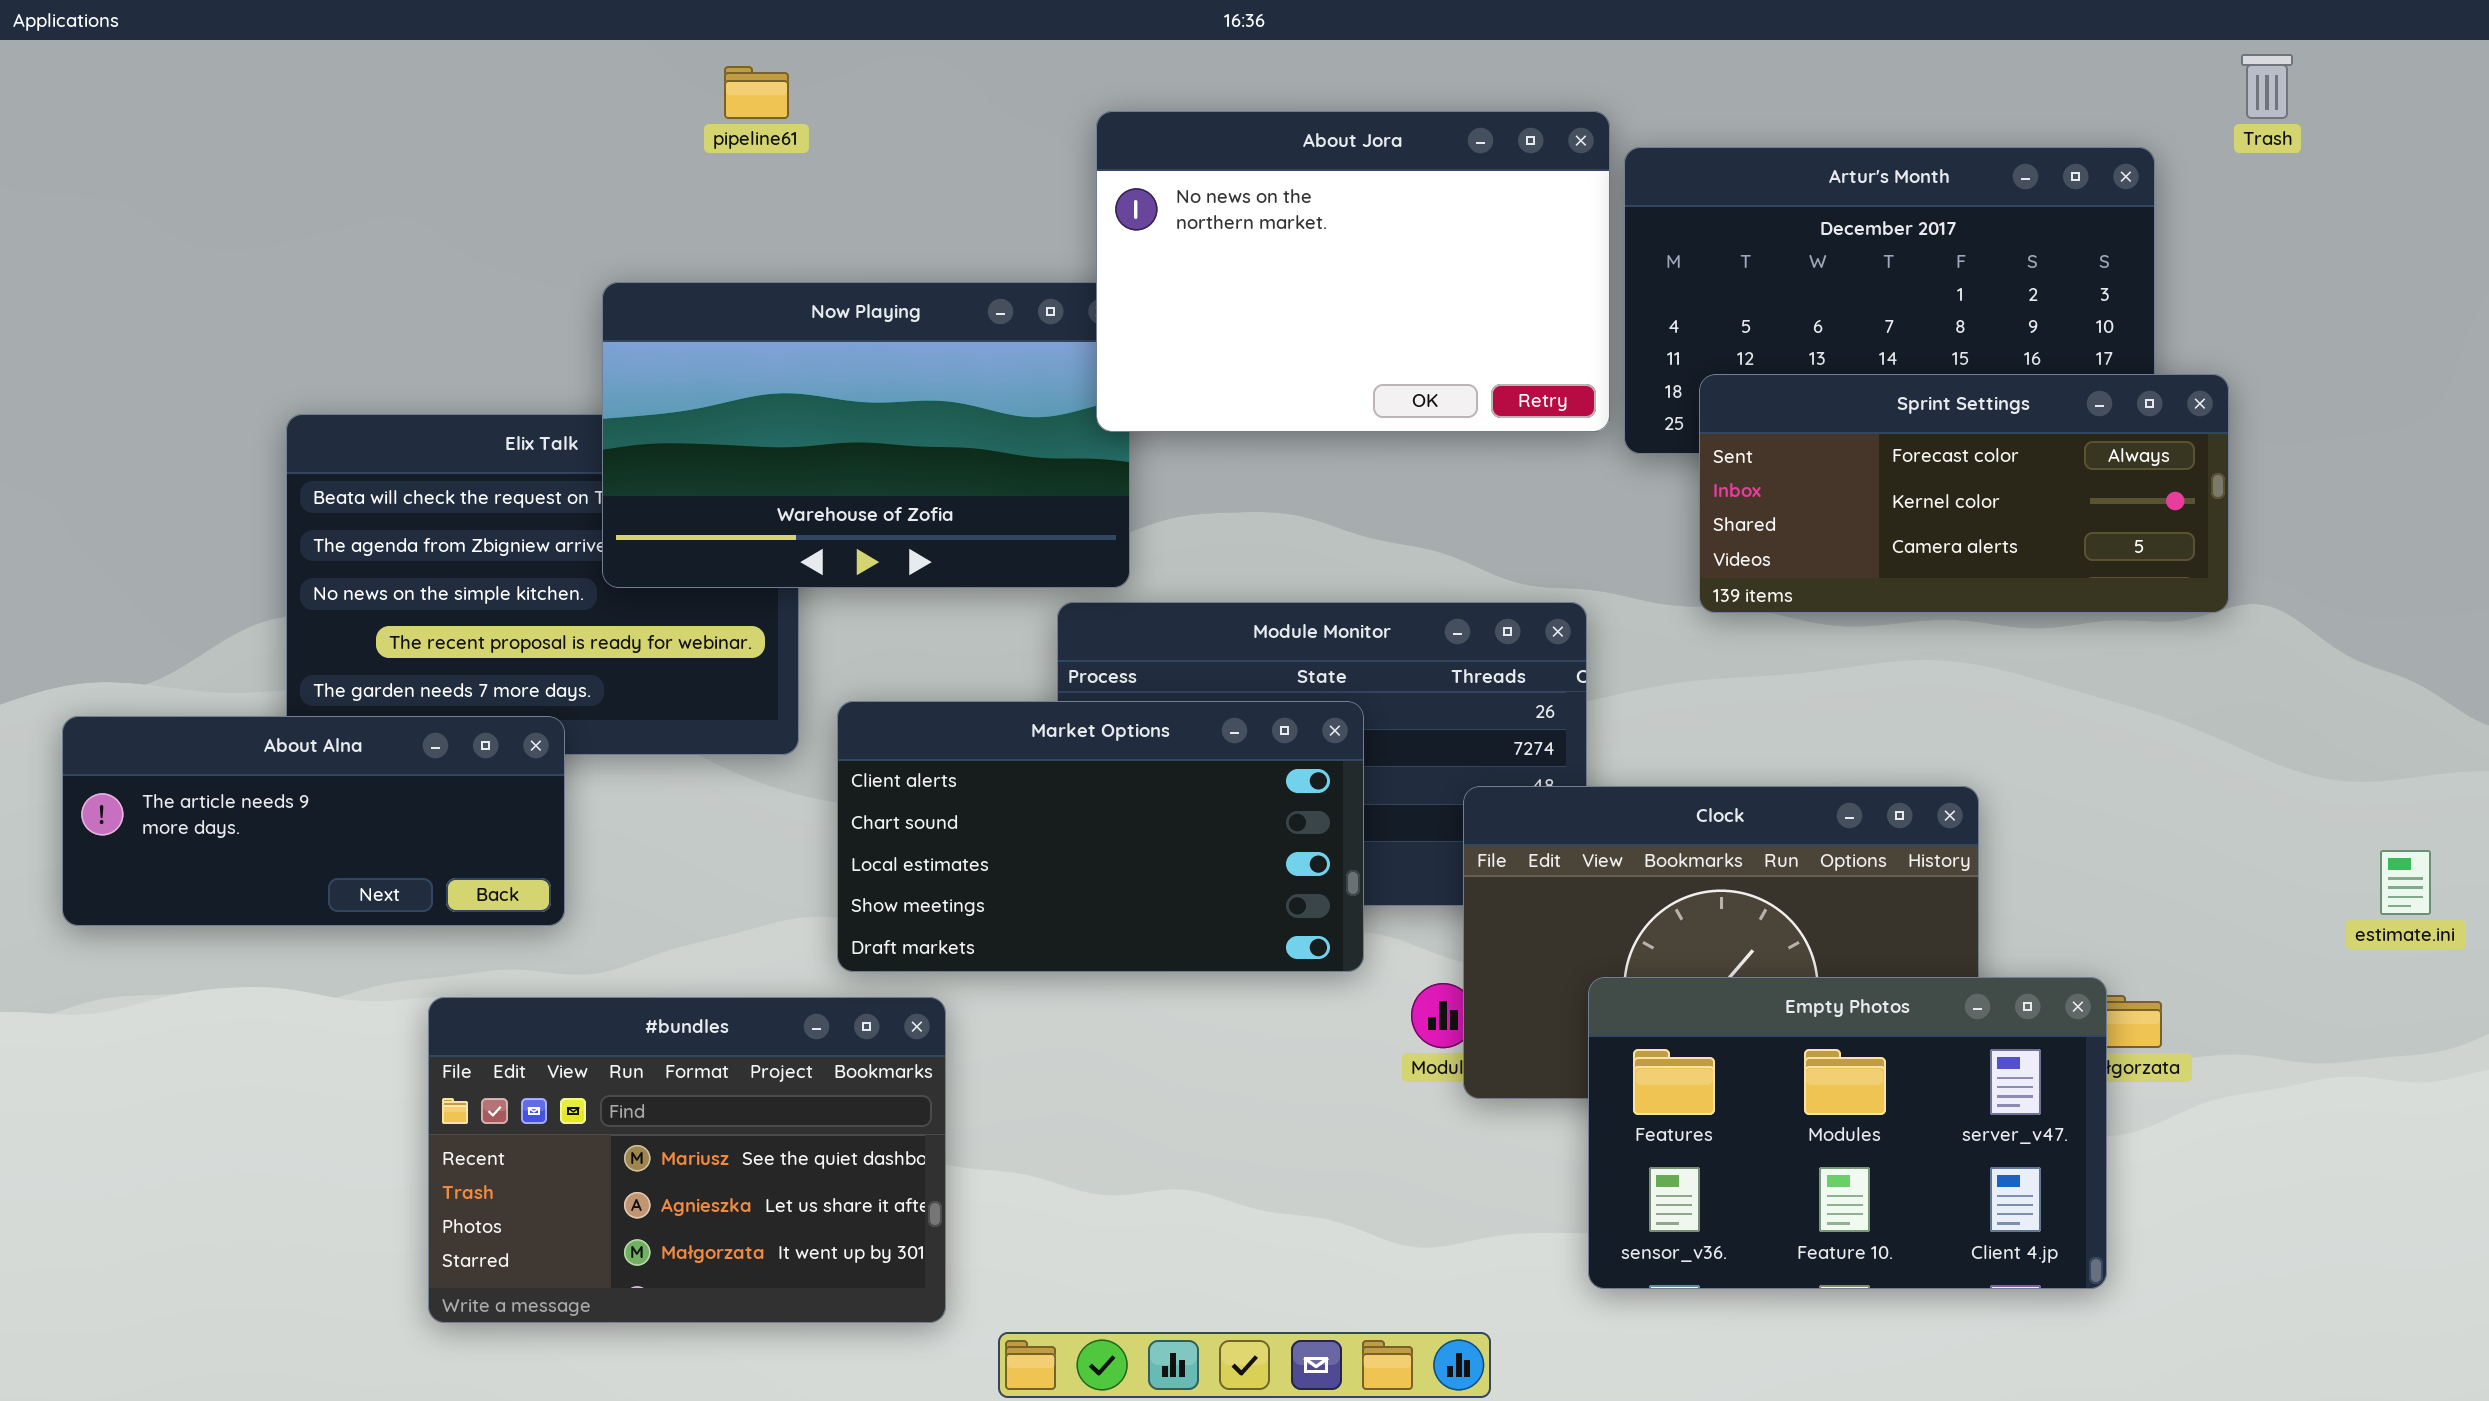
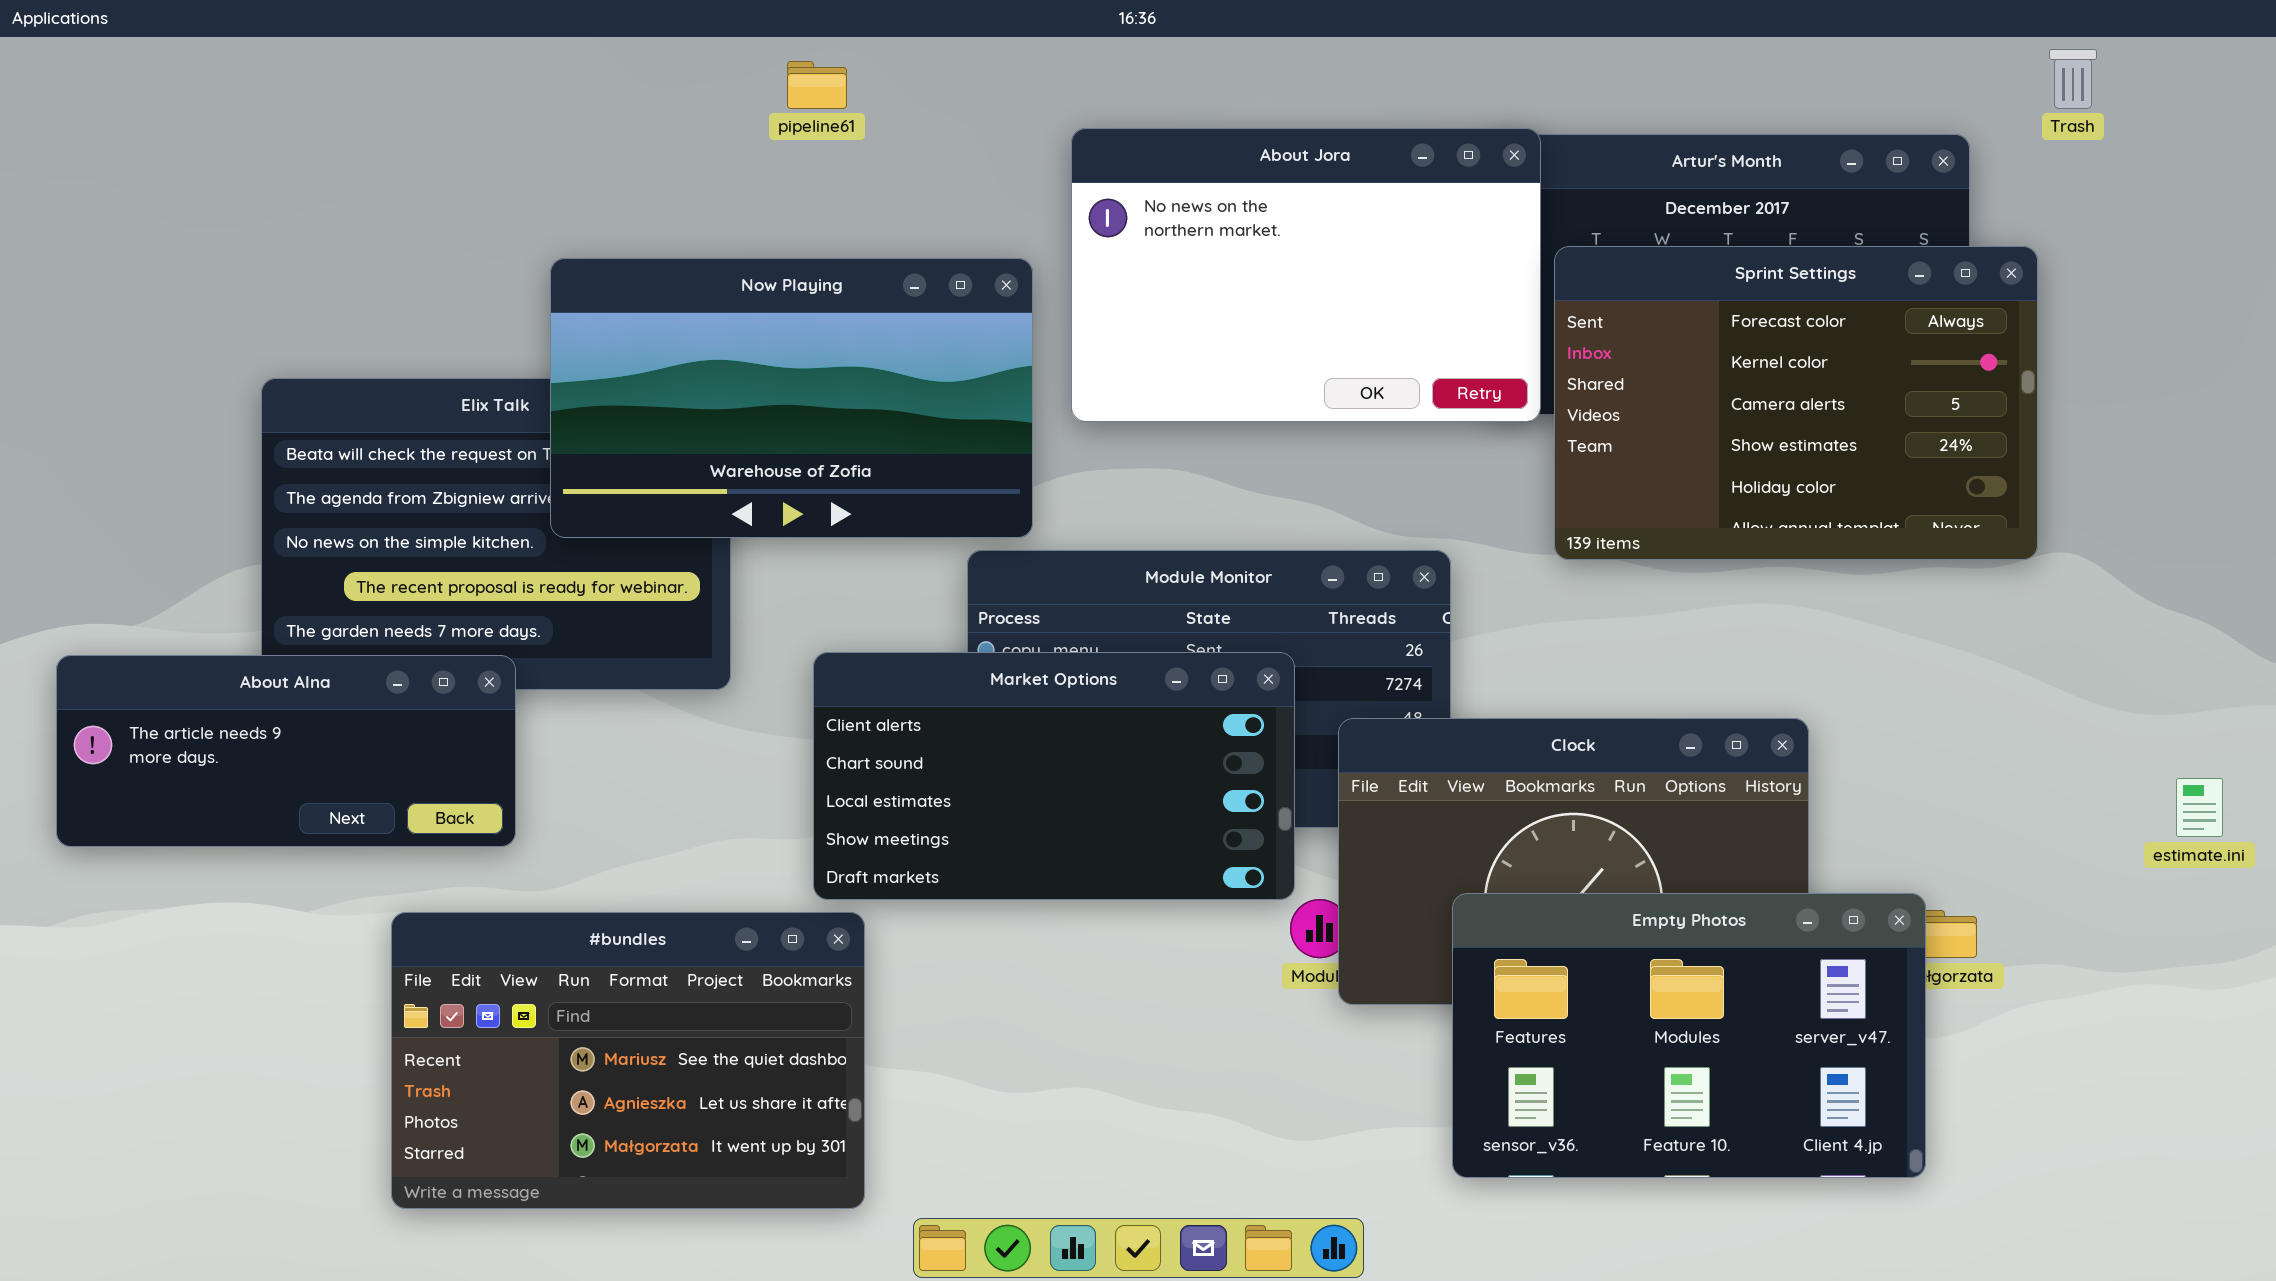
pipeline61: [724,66,789,119] -> [787,61,847,109], moved
About Jora: [1096,111,1610,432] -> [1071,128,1541,422], moved
Sprint Settings: [1699,374,2229,613] -> [1554,246,2038,560], resized
Market Options: [837,701,1364,972] -> [813,652,1295,900], moved

